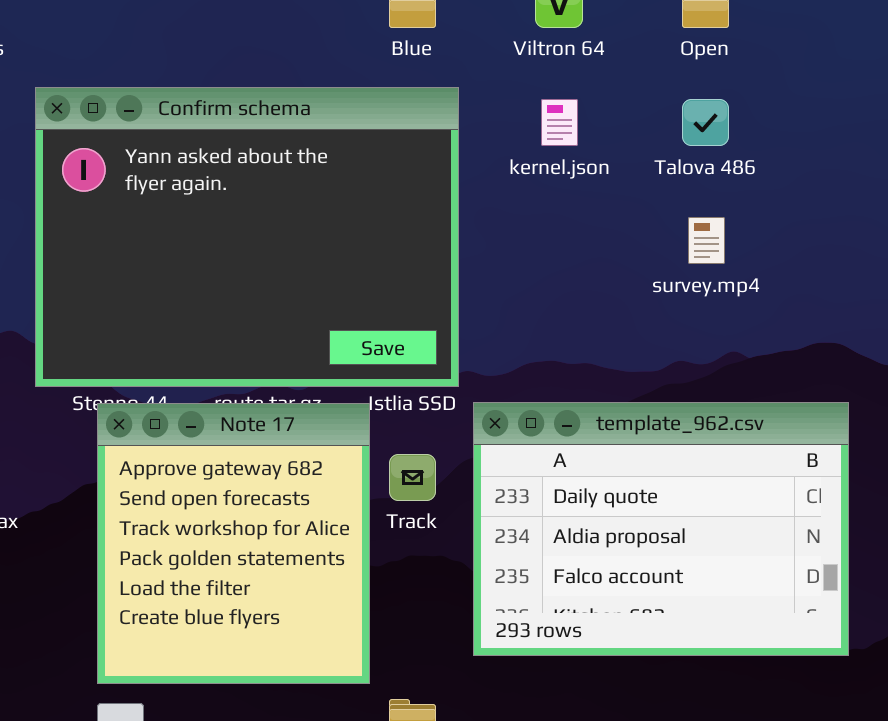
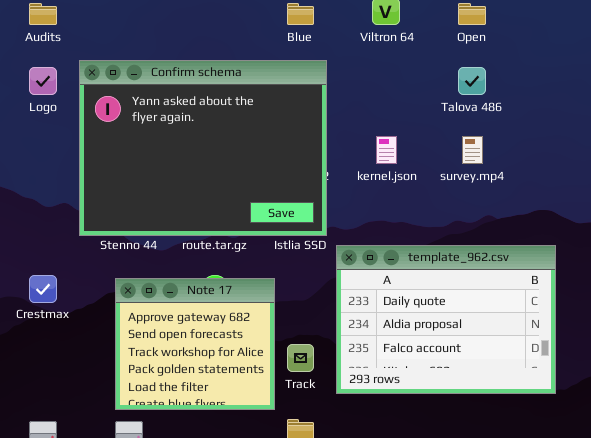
kernel.json: [541,99,578,146] -> [376,136,397,164], moved
Note 17: [97,403,370,684] -> [115,278,275,410], resized
Track: [389,454,436,501] -> [287,344,314,372], moved

